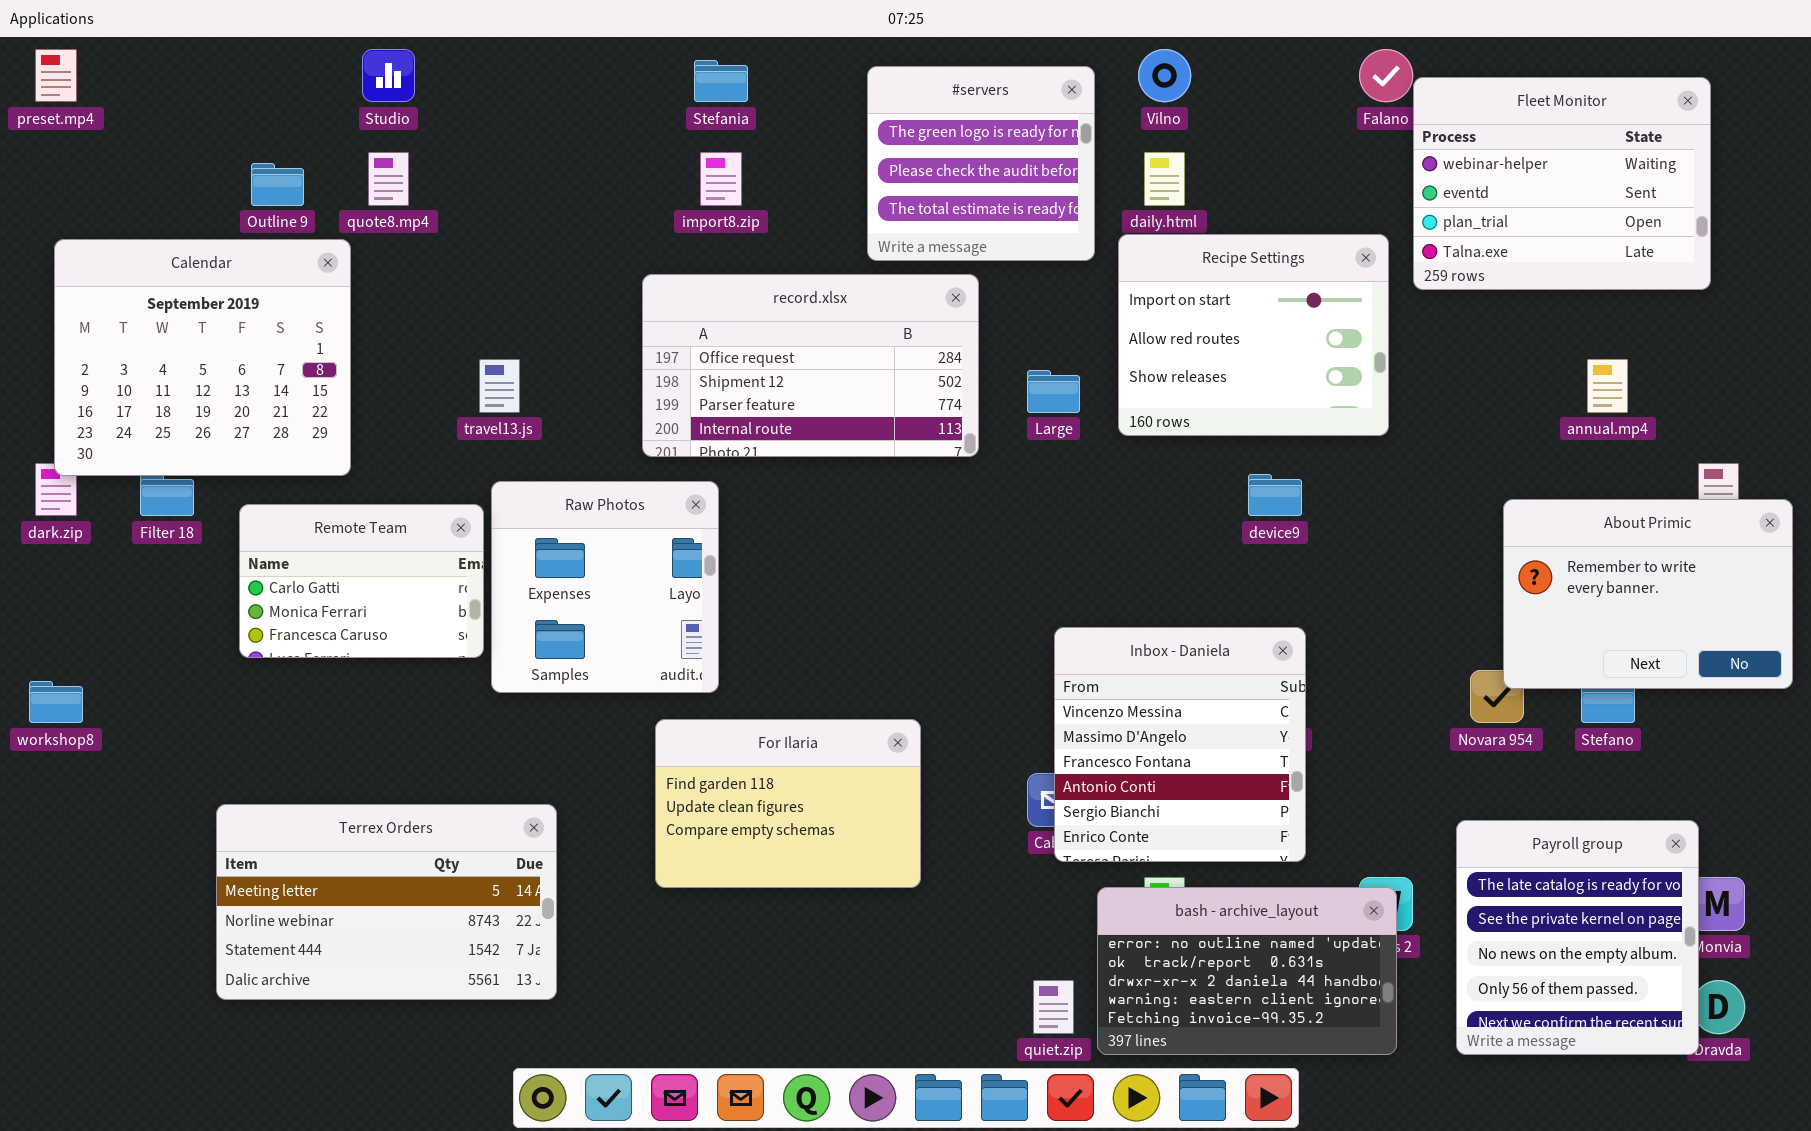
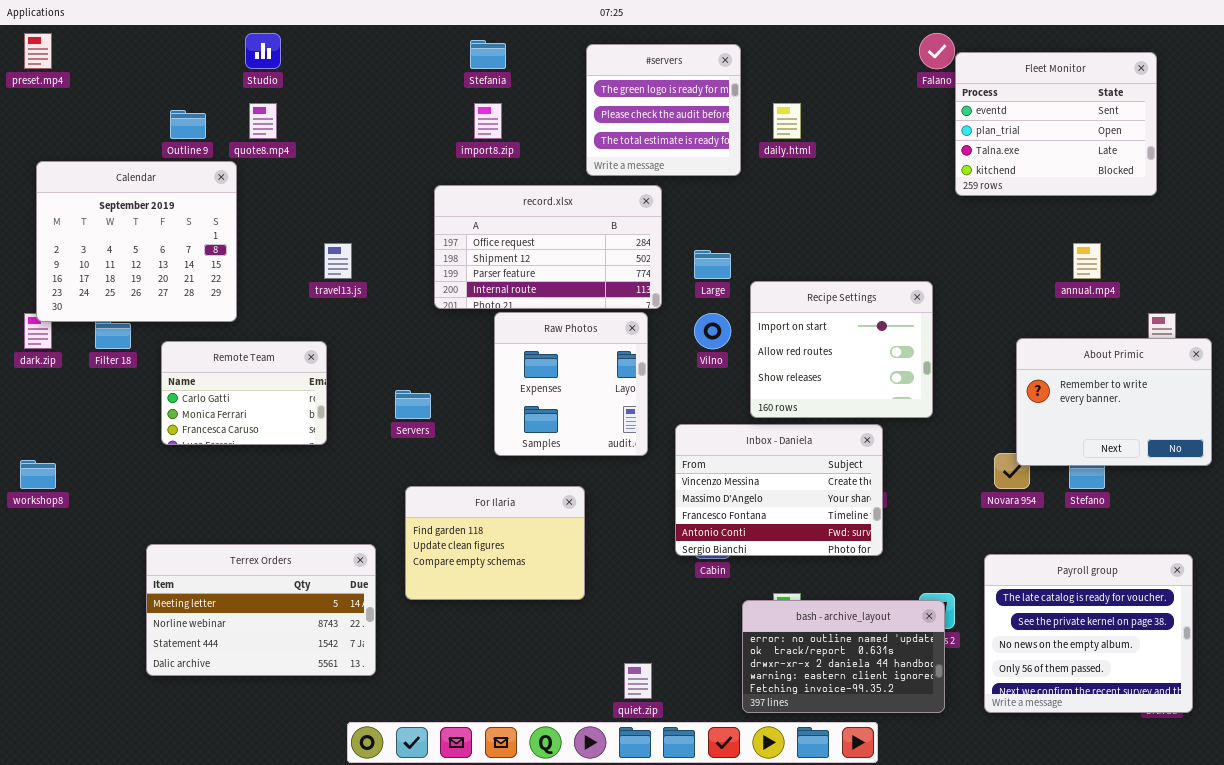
Vilno: [1138,49,1191,102] -> [694,313,731,349], moved
Fleet Monitor: [1413,77,1711,290] -> [955,52,1157,196], scrolled down 1 row
Recipe Settings: [1118,234,1389,436] -> [750,281,933,418], moved
Raw Photos: [491,481,719,693] -> [494,312,648,456], moved
Inbox - Daniela: [1054,627,1306,862] -> [675,424,883,556], resized
For Ilaria: [655,719,921,888] -> [405,486,585,600], moved
Payroll group: [1456,820,1699,1055] -> [984,554,1193,713], resized
quiet.zip: [1033,980,1074,1034] -> [624,663,652,699], moved

